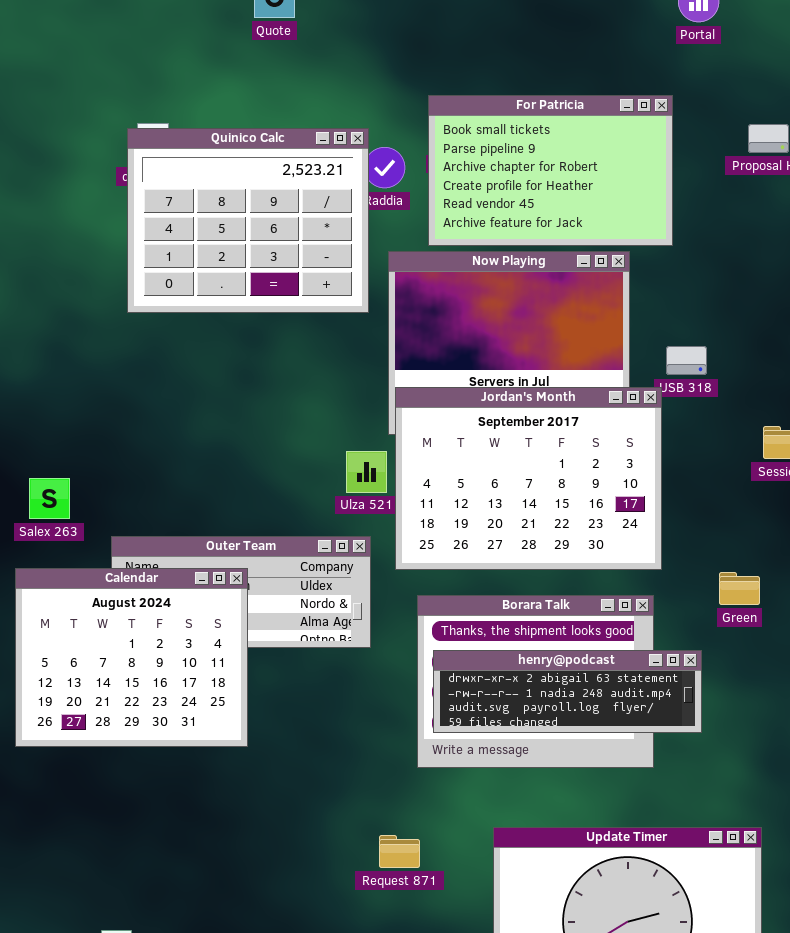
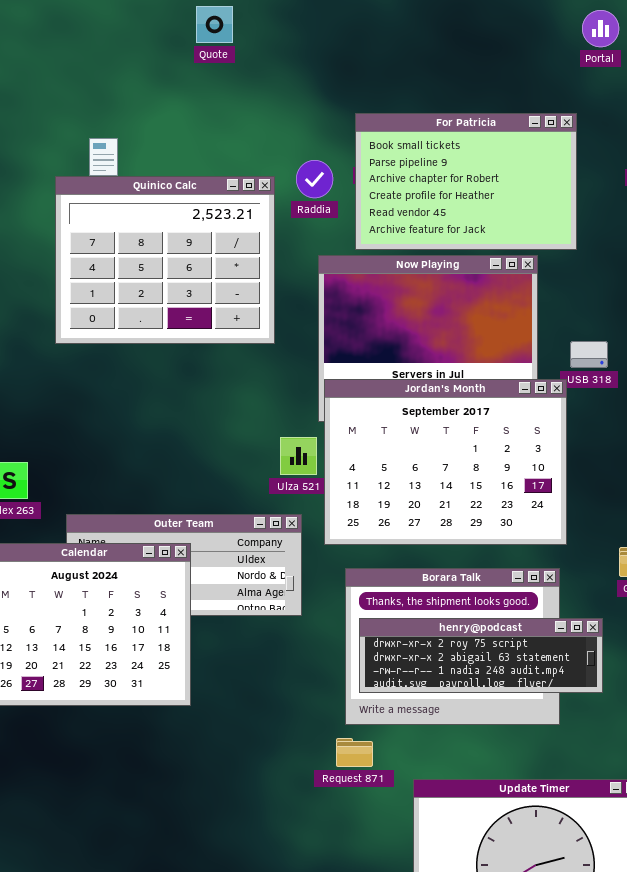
Quinico Calc: [127,128,369,313] -> [55,176,275,344], moved
henry@podcast: [433,650,702,733] -> [359,618,603,693], scrolled up 1 row
Request 871: [379,835,420,868] -> [336,738,373,767], moved

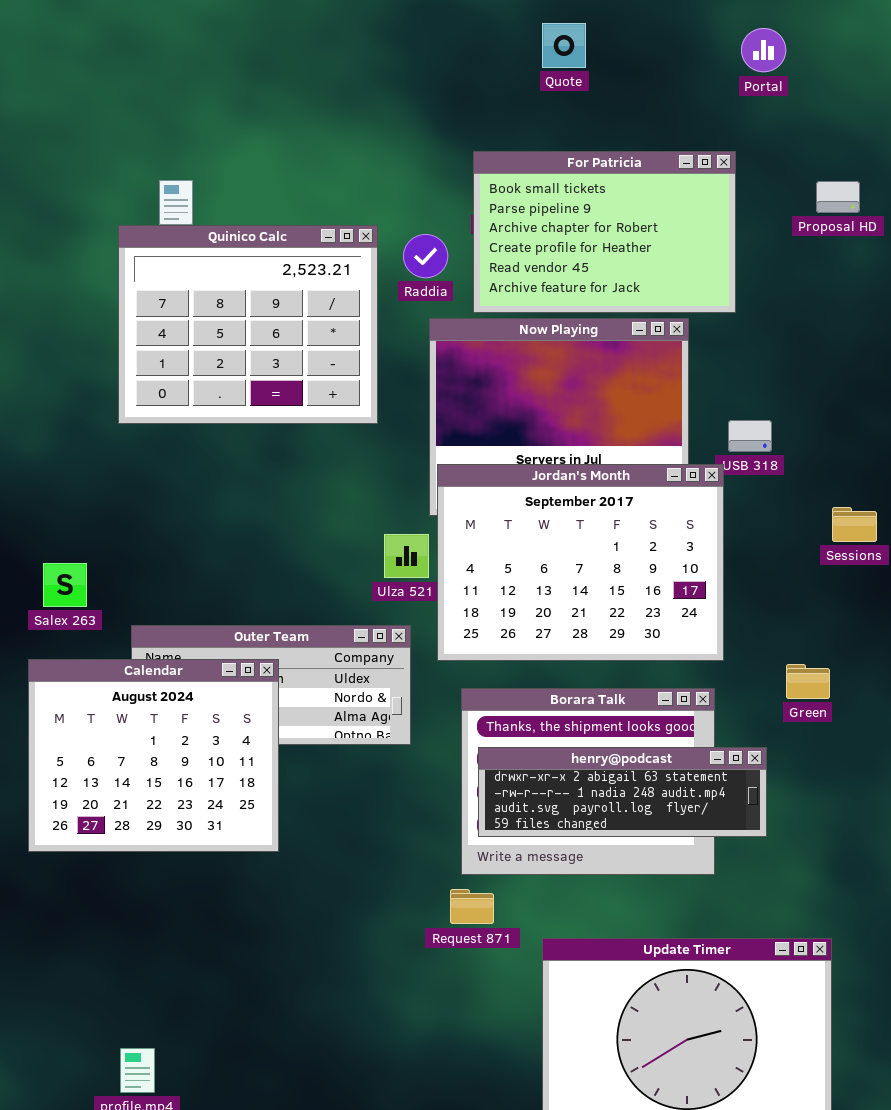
Quote: [196,6,233,43] -> [542,23,586,68], moved
Raddia: [296,160,333,198] -> [403,234,448,278], moved
henry@podcast: [359,618,603,693] -> [478,747,767,837], scrolled down 1 row

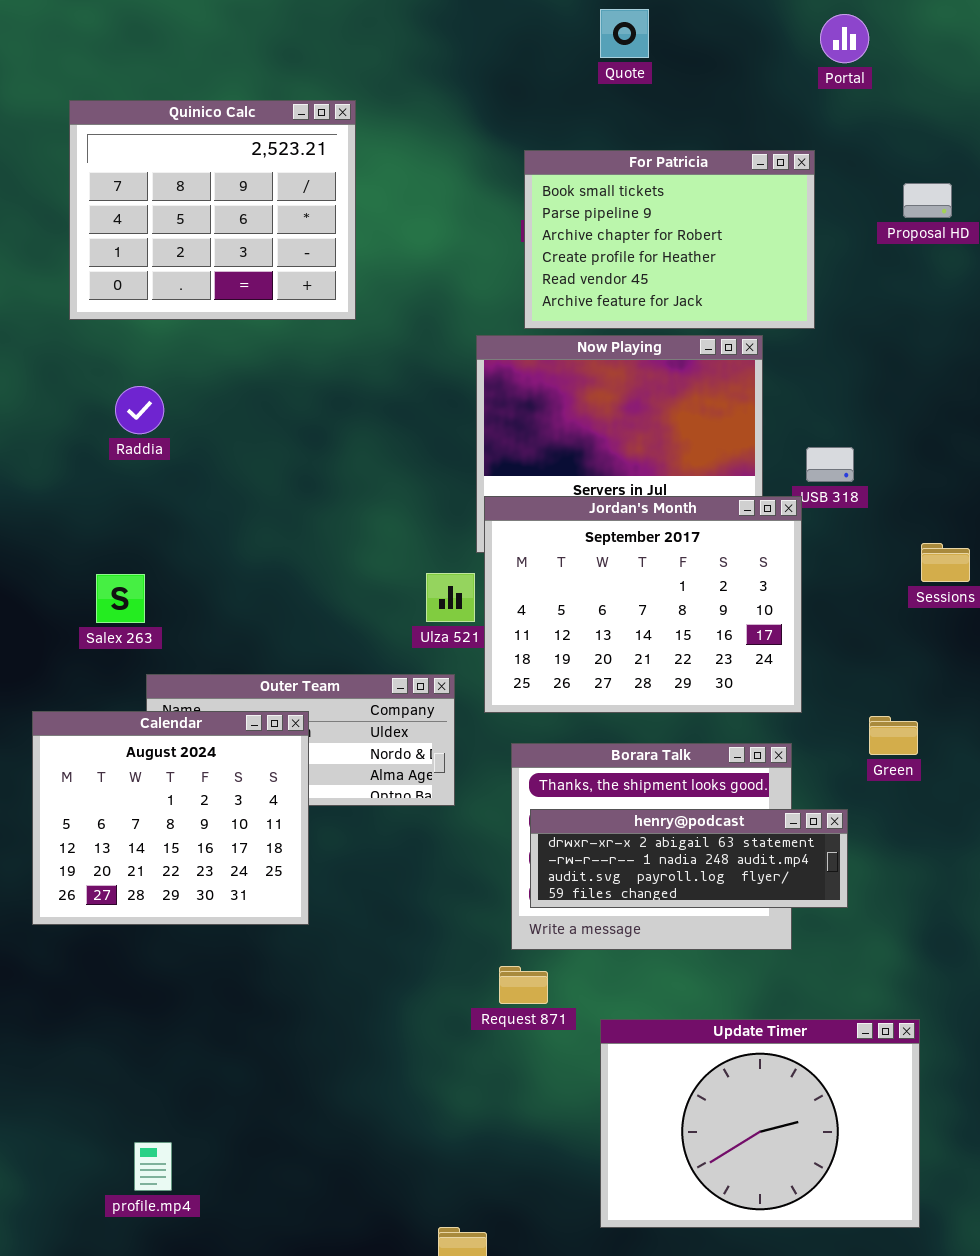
Quinico Calc: [118,225,378,424] -> [69,100,356,320], moved
Raddia: [403,234,448,278] -> [115,386,164,434], moved
Salex 263: [43,563,87,607] -> [96,574,145,623], moved

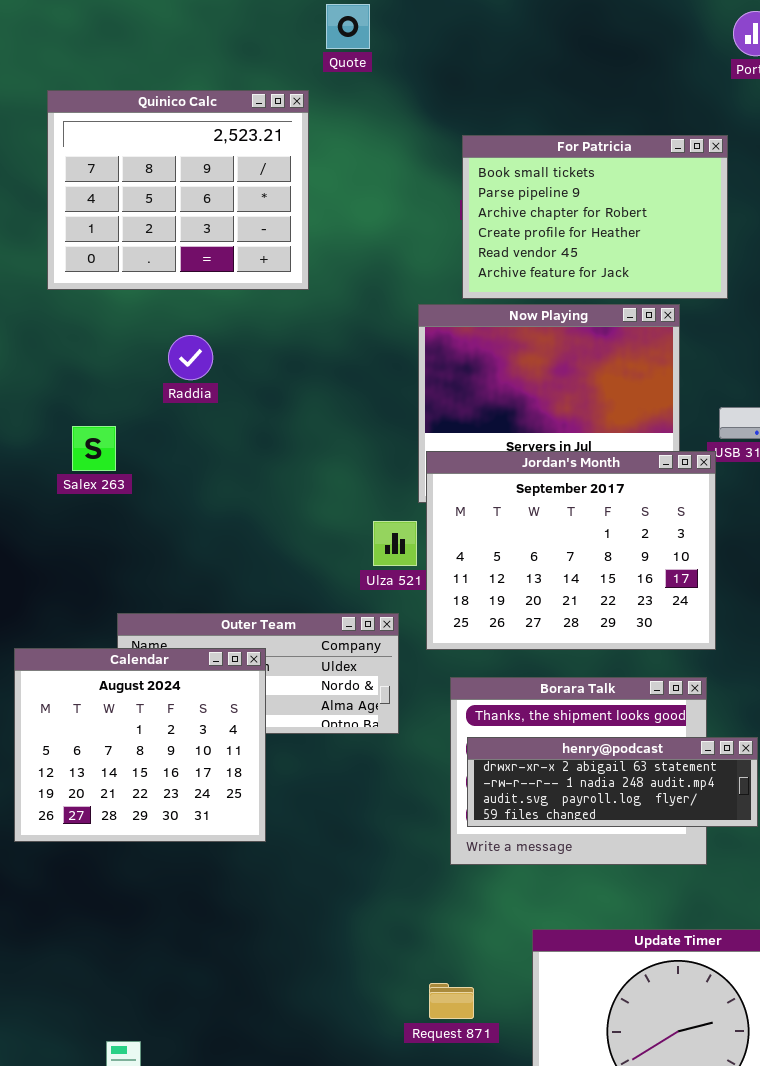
Quote: [600,9,649,58] -> [326,4,370,49], moved
Raddia: [115,386,164,434] -> [168,335,213,380], moved
Salex 263: [96,574,145,623] -> [72,426,116,471], moved
Request 871: [499,966,548,1004] -> [429,983,474,1019], moved

